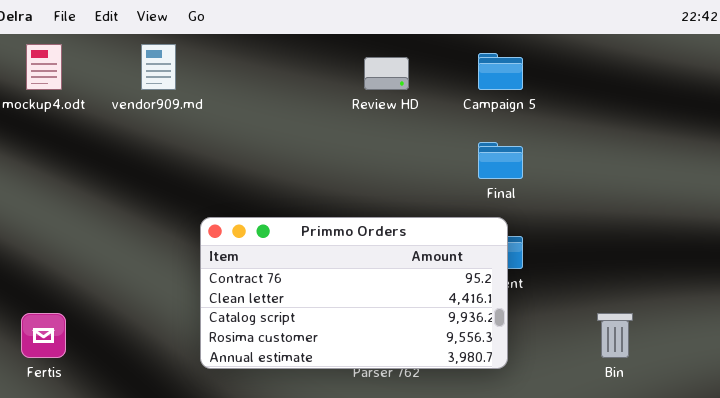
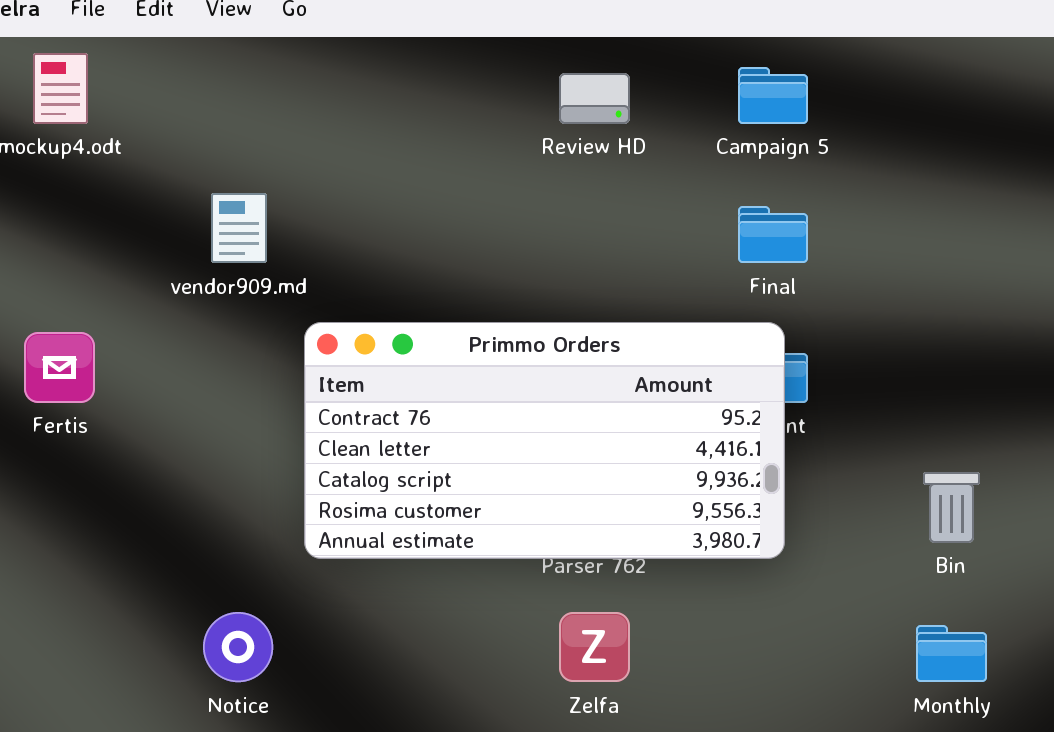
vendor909.md: [141,44,176,90] -> [211,193,267,263], moved
Fertis: [21,313,66,358] -> [24,332,95,403], moved

